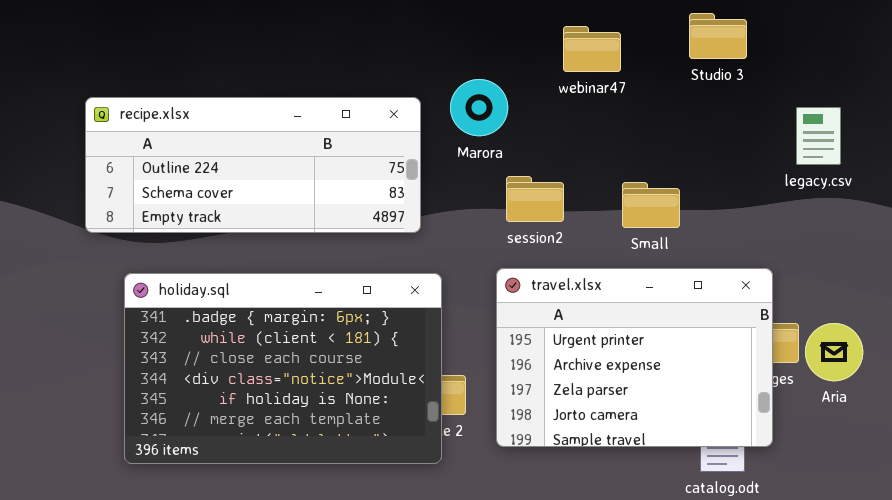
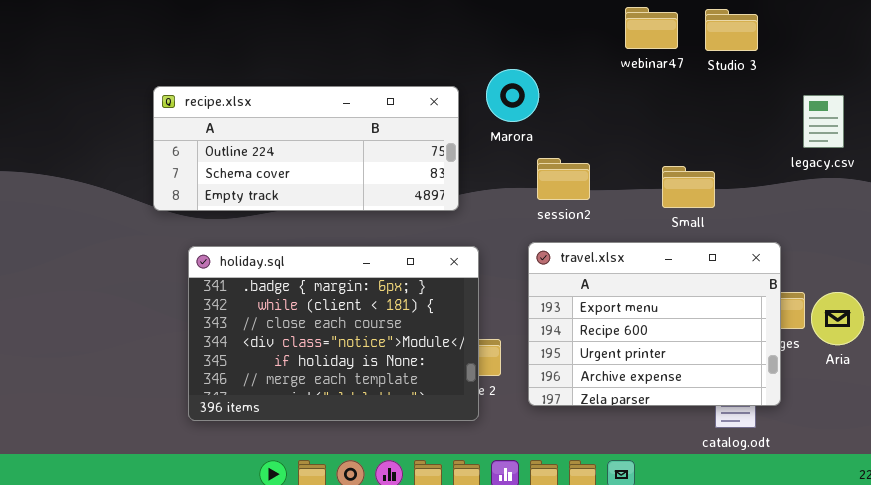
webinar47: [563,26,621,72] -> [625,7,678,49], moved
Small: [622,182,680,228] -> [662,166,715,208], moved
travel.xlsx: [496,268,773,447] -> [528,242,781,406], scrolled up 2 rows

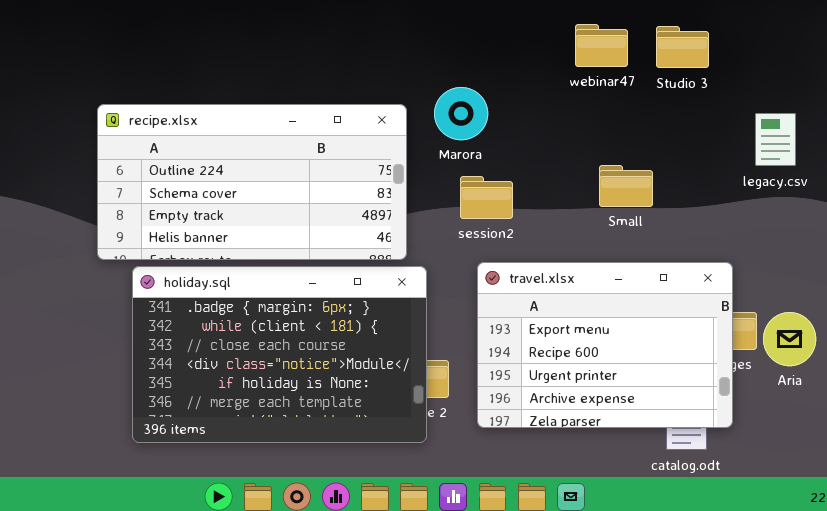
recipe.xlsx: [153,86,459,211] -> [97,104,407,260], resized
session2: [537,158,590,200] -> [460,176,513,219], moved
Small: [662,166,715,208] -> [599,165,653,207], moved

